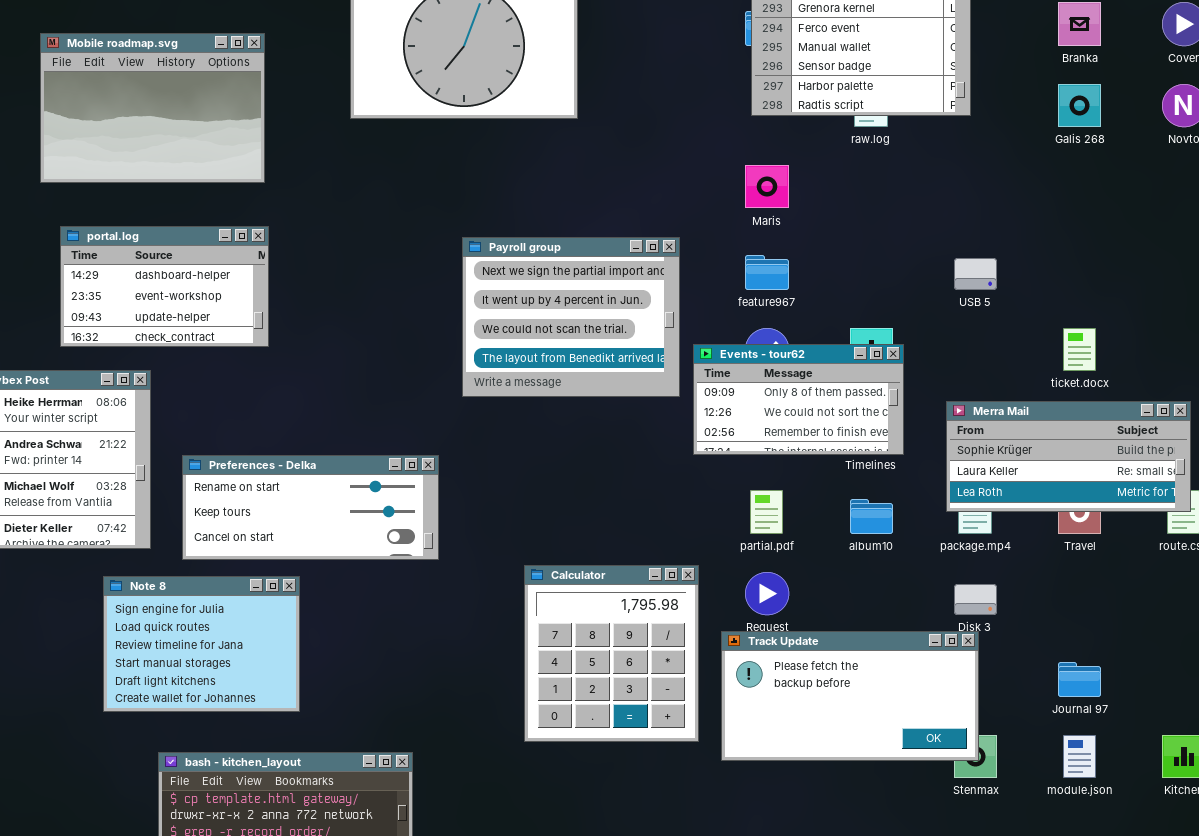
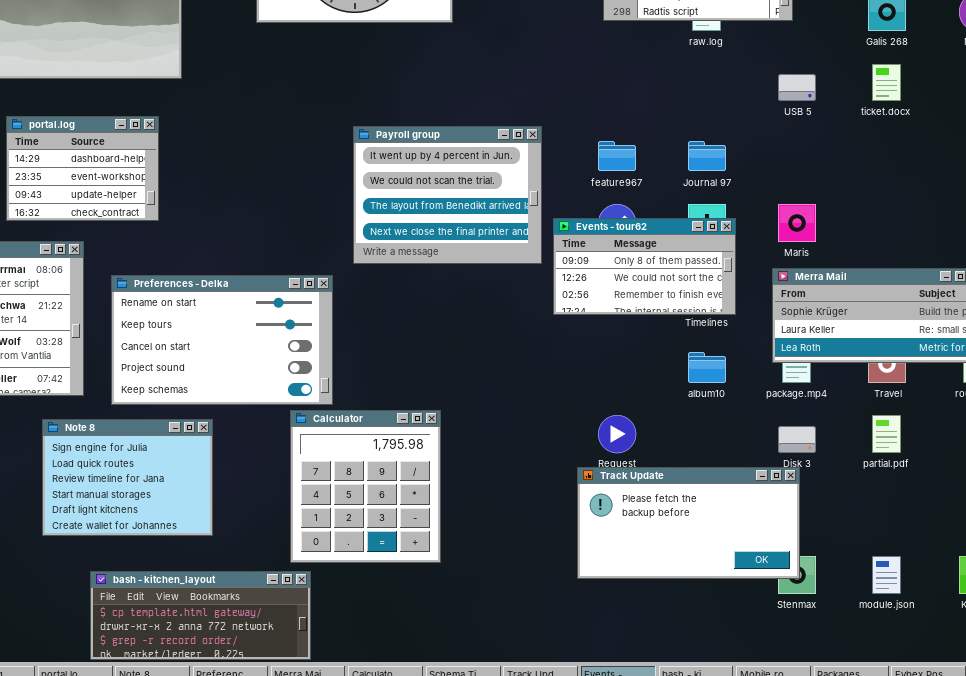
Maris: [745,165,789,208] -> [778,204,816,242], moved
portal.log: [60,226,269,347] -> [6,116,159,221], resized
Payroll group: [462,237,680,397] -> [353,126,542,264], scrolled down 1 row
USB 5: [954,258,997,290] -> [778,74,816,101], moved
ticket.docx: [1063,328,1096,371] -> [872,64,901,101], moved
Preferences - Delka: [182,455,439,560] -> [111,275,333,405], resized
partial.pdf: [750,490,783,534] -> [872,415,901,453], moved
Calculator: [524,565,699,742] -> [290,410,441,563], moved
Journal 97: [1058,662,1101,697] -> [688,141,726,171], moved

